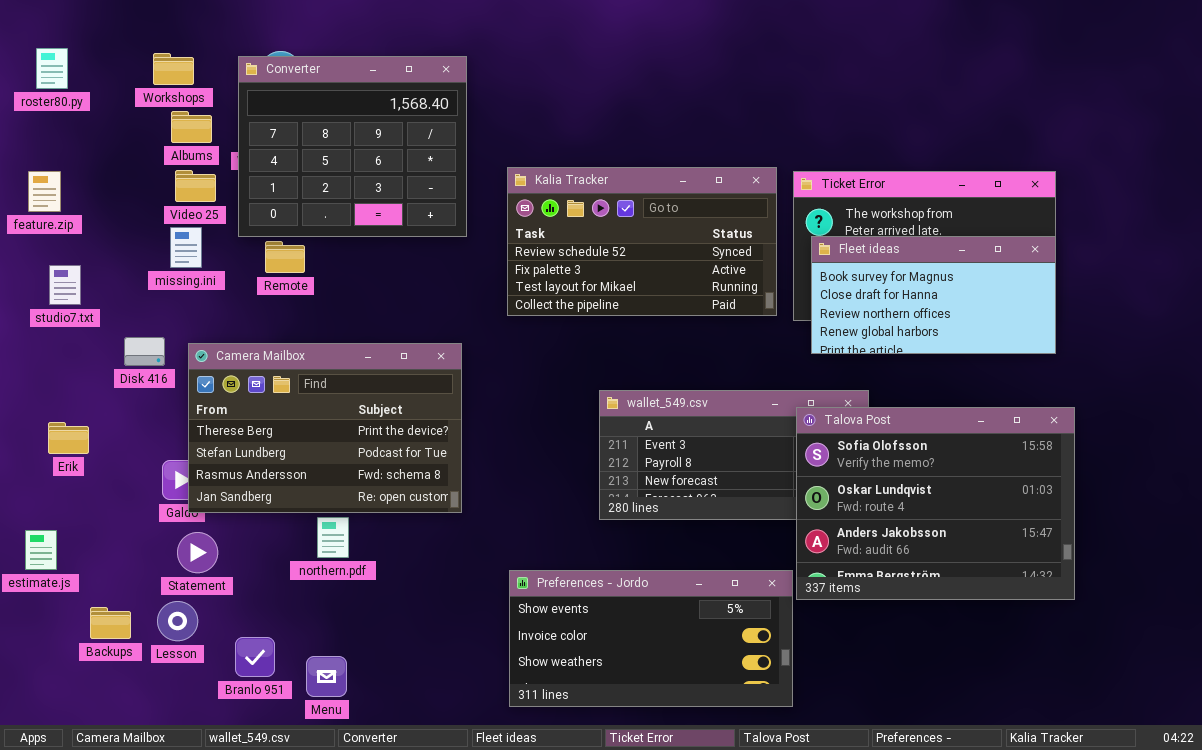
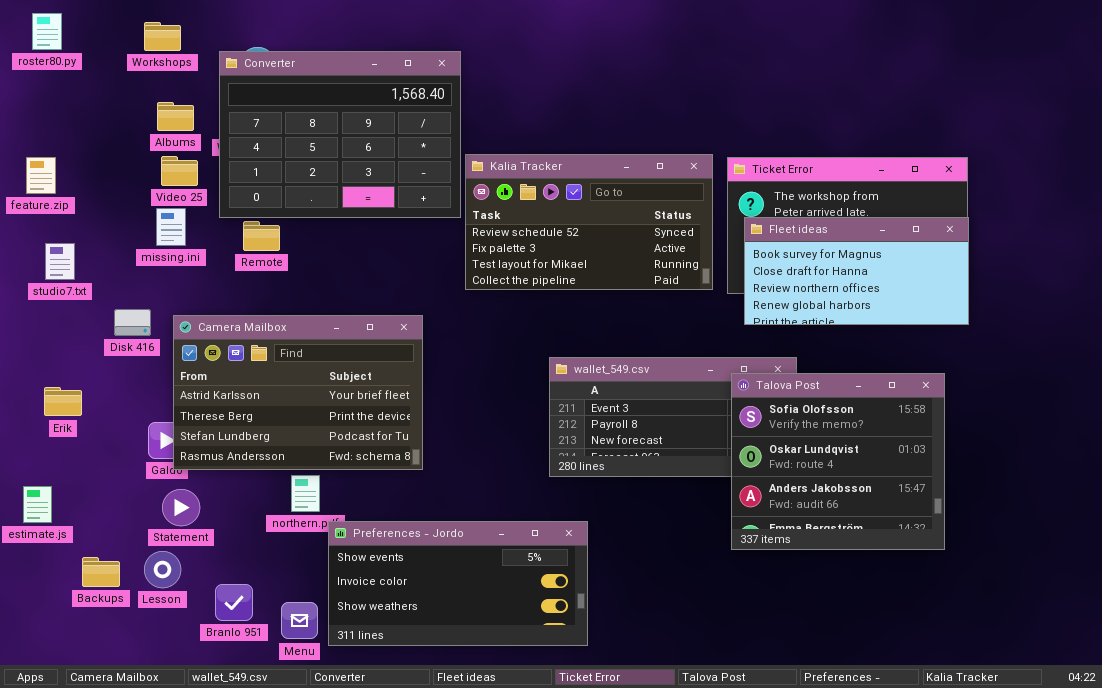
roster80.py: [36,48,68,89] -> [32,13,62,50], moved
Workshops: [153,53,194,85] -> [144,22,181,51], moved
Converter: [238,56,467,237] -> [219,51,461,218], resized
Camera Mailbox: [188,343,462,513] -> [173,315,423,470], scrolled up 1 row
Talova Post: [796,407,1075,600] -> [731,373,945,550], resized
Preferences - Jordo: [509,570,793,707] -> [328,521,588,646], moved

